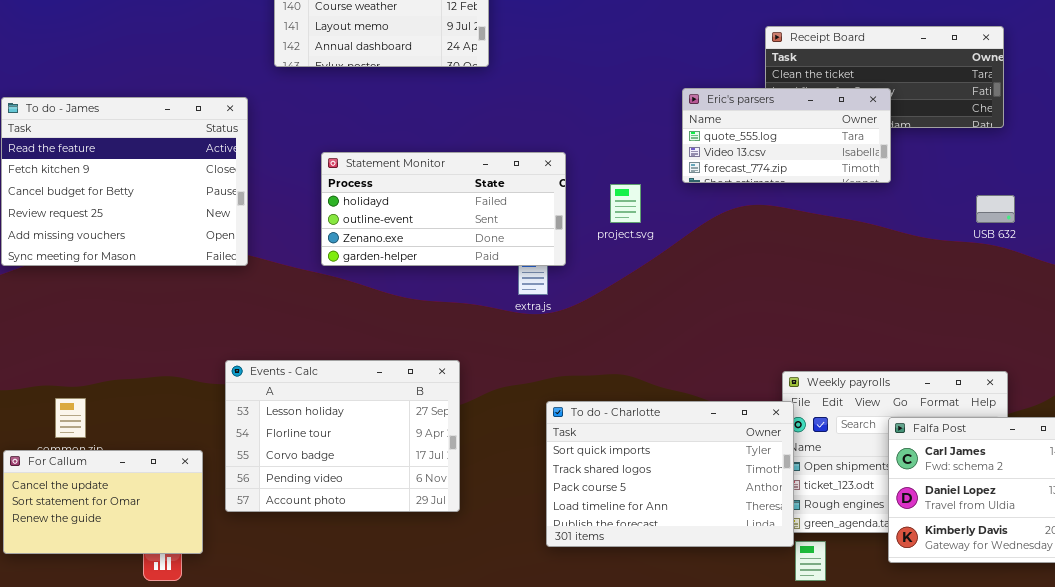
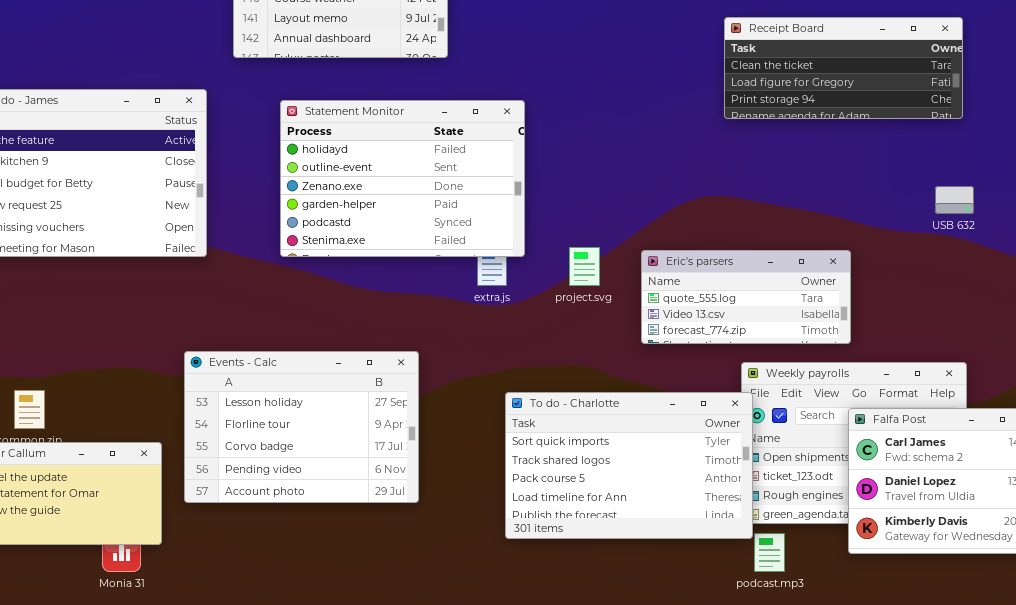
Eric's parsers: [682,88,891,183] -> [641,250,851,344], moved
Statement Monitor: [321,152,566,266] -> [280,100,525,257], resized
project.svg: [610,184,641,223] -> [569,247,600,286], moved

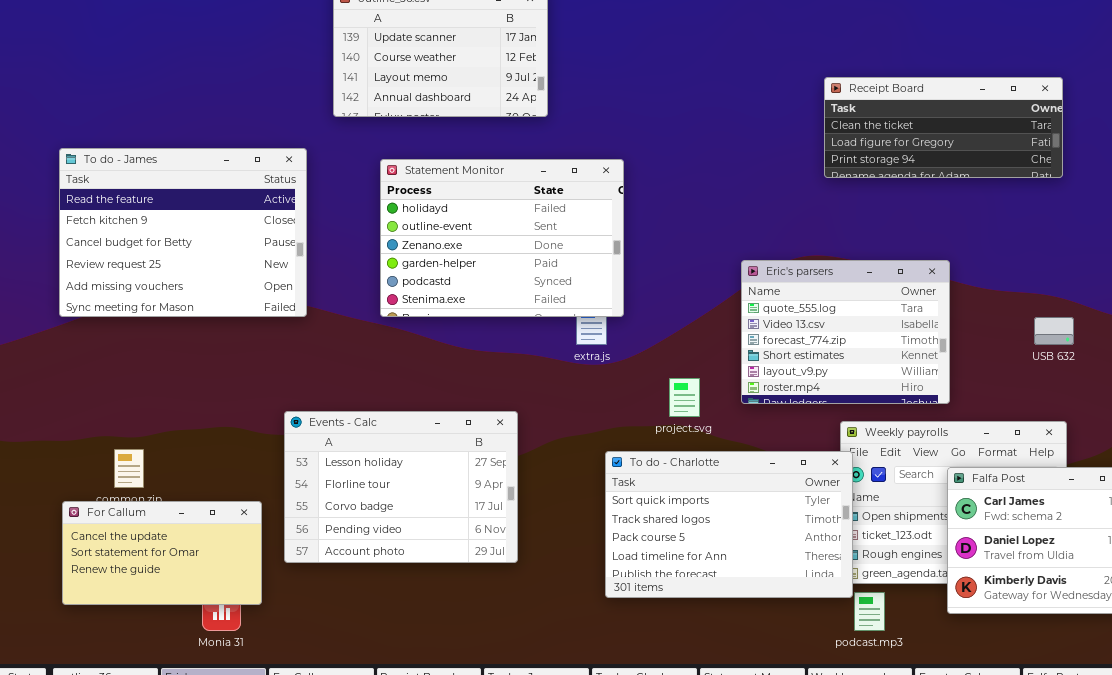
USB 632: [935,186,974,214] -> [1034,317,1074,345], moved
project.svg: [569,247,600,286] -> [669,378,700,417], moved
Eric's parsers: [641,250,851,344] -> [741,260,950,404], resized

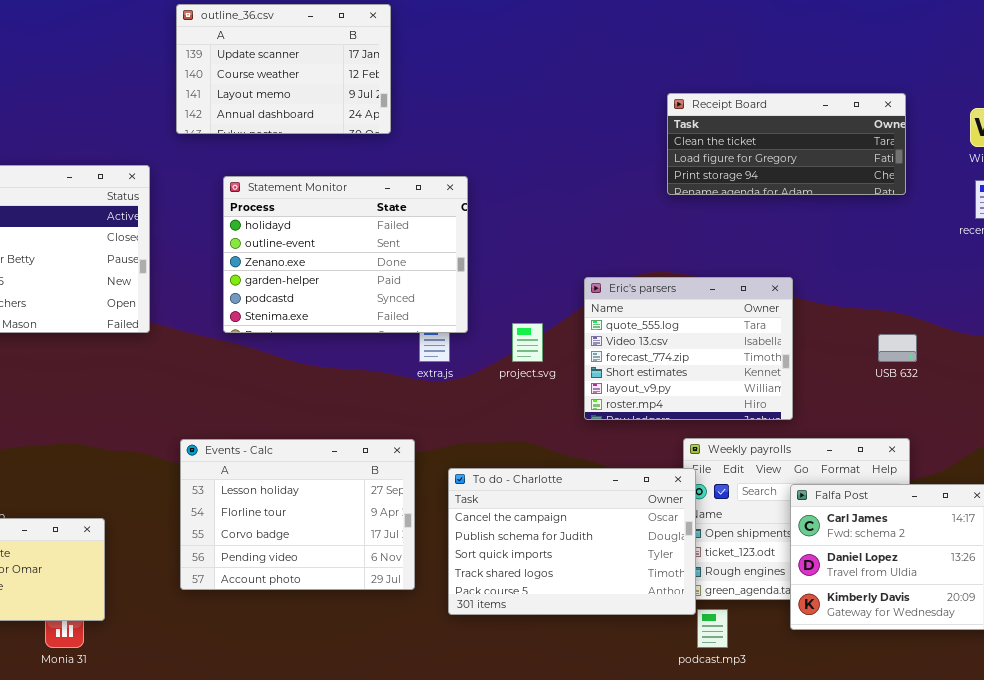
project.svg: [669,378,700,417] -> [512,323,543,362], moved
Events - Calc: [284,411,518,563] -> [180,439,415,590], moved
To do - Charlotte: [605,451,853,598] -> [448,468,696,615], scrolled up 2 rows

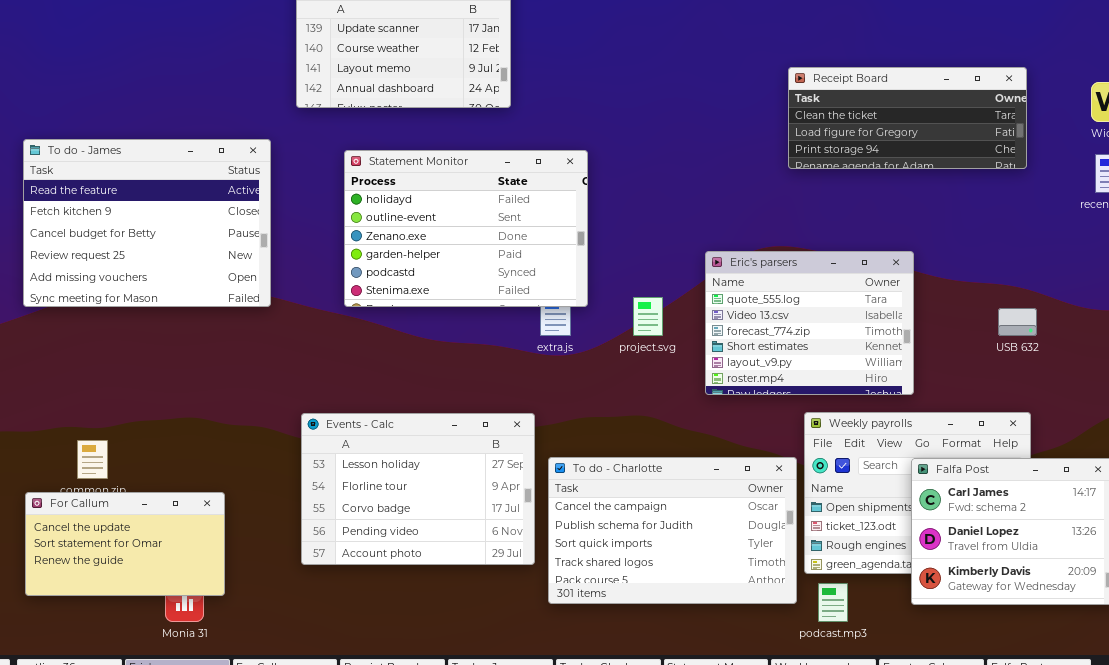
To do - Charlotte: [448,468,696,615] -> [548,457,797,604], moved

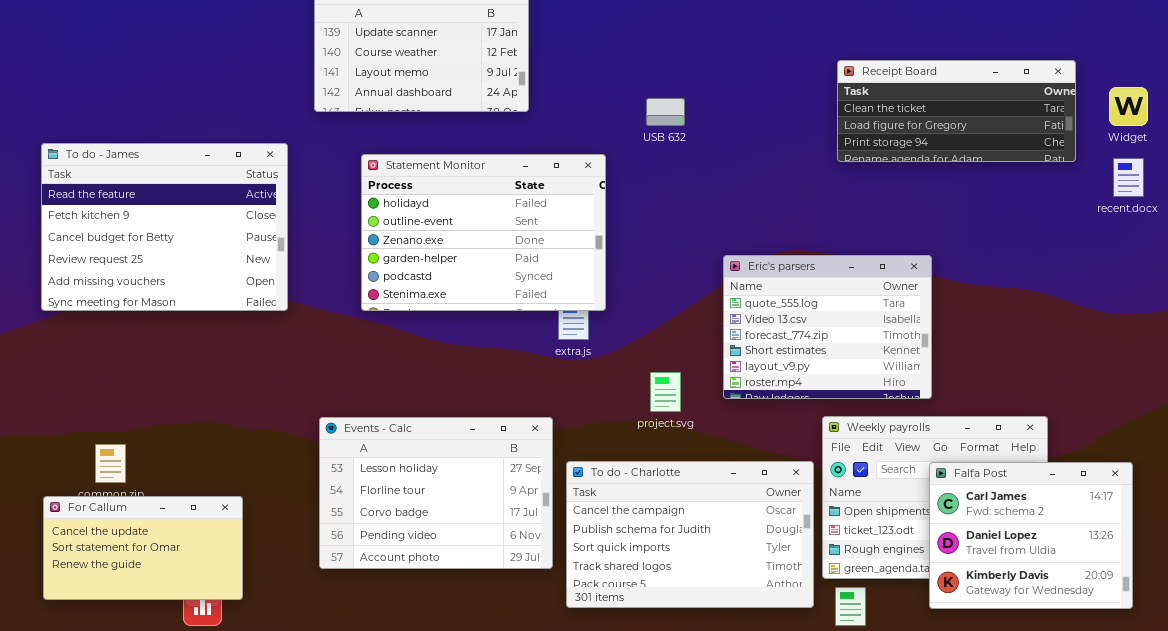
Receipt Board: [788,67,1027,169] -> [837,60,1076,162], moved
project.svg: [633,297,663,336] -> [650,372,681,412], moved
USB 632: [998,308,1037,336] -> [646,98,685,126], moved

